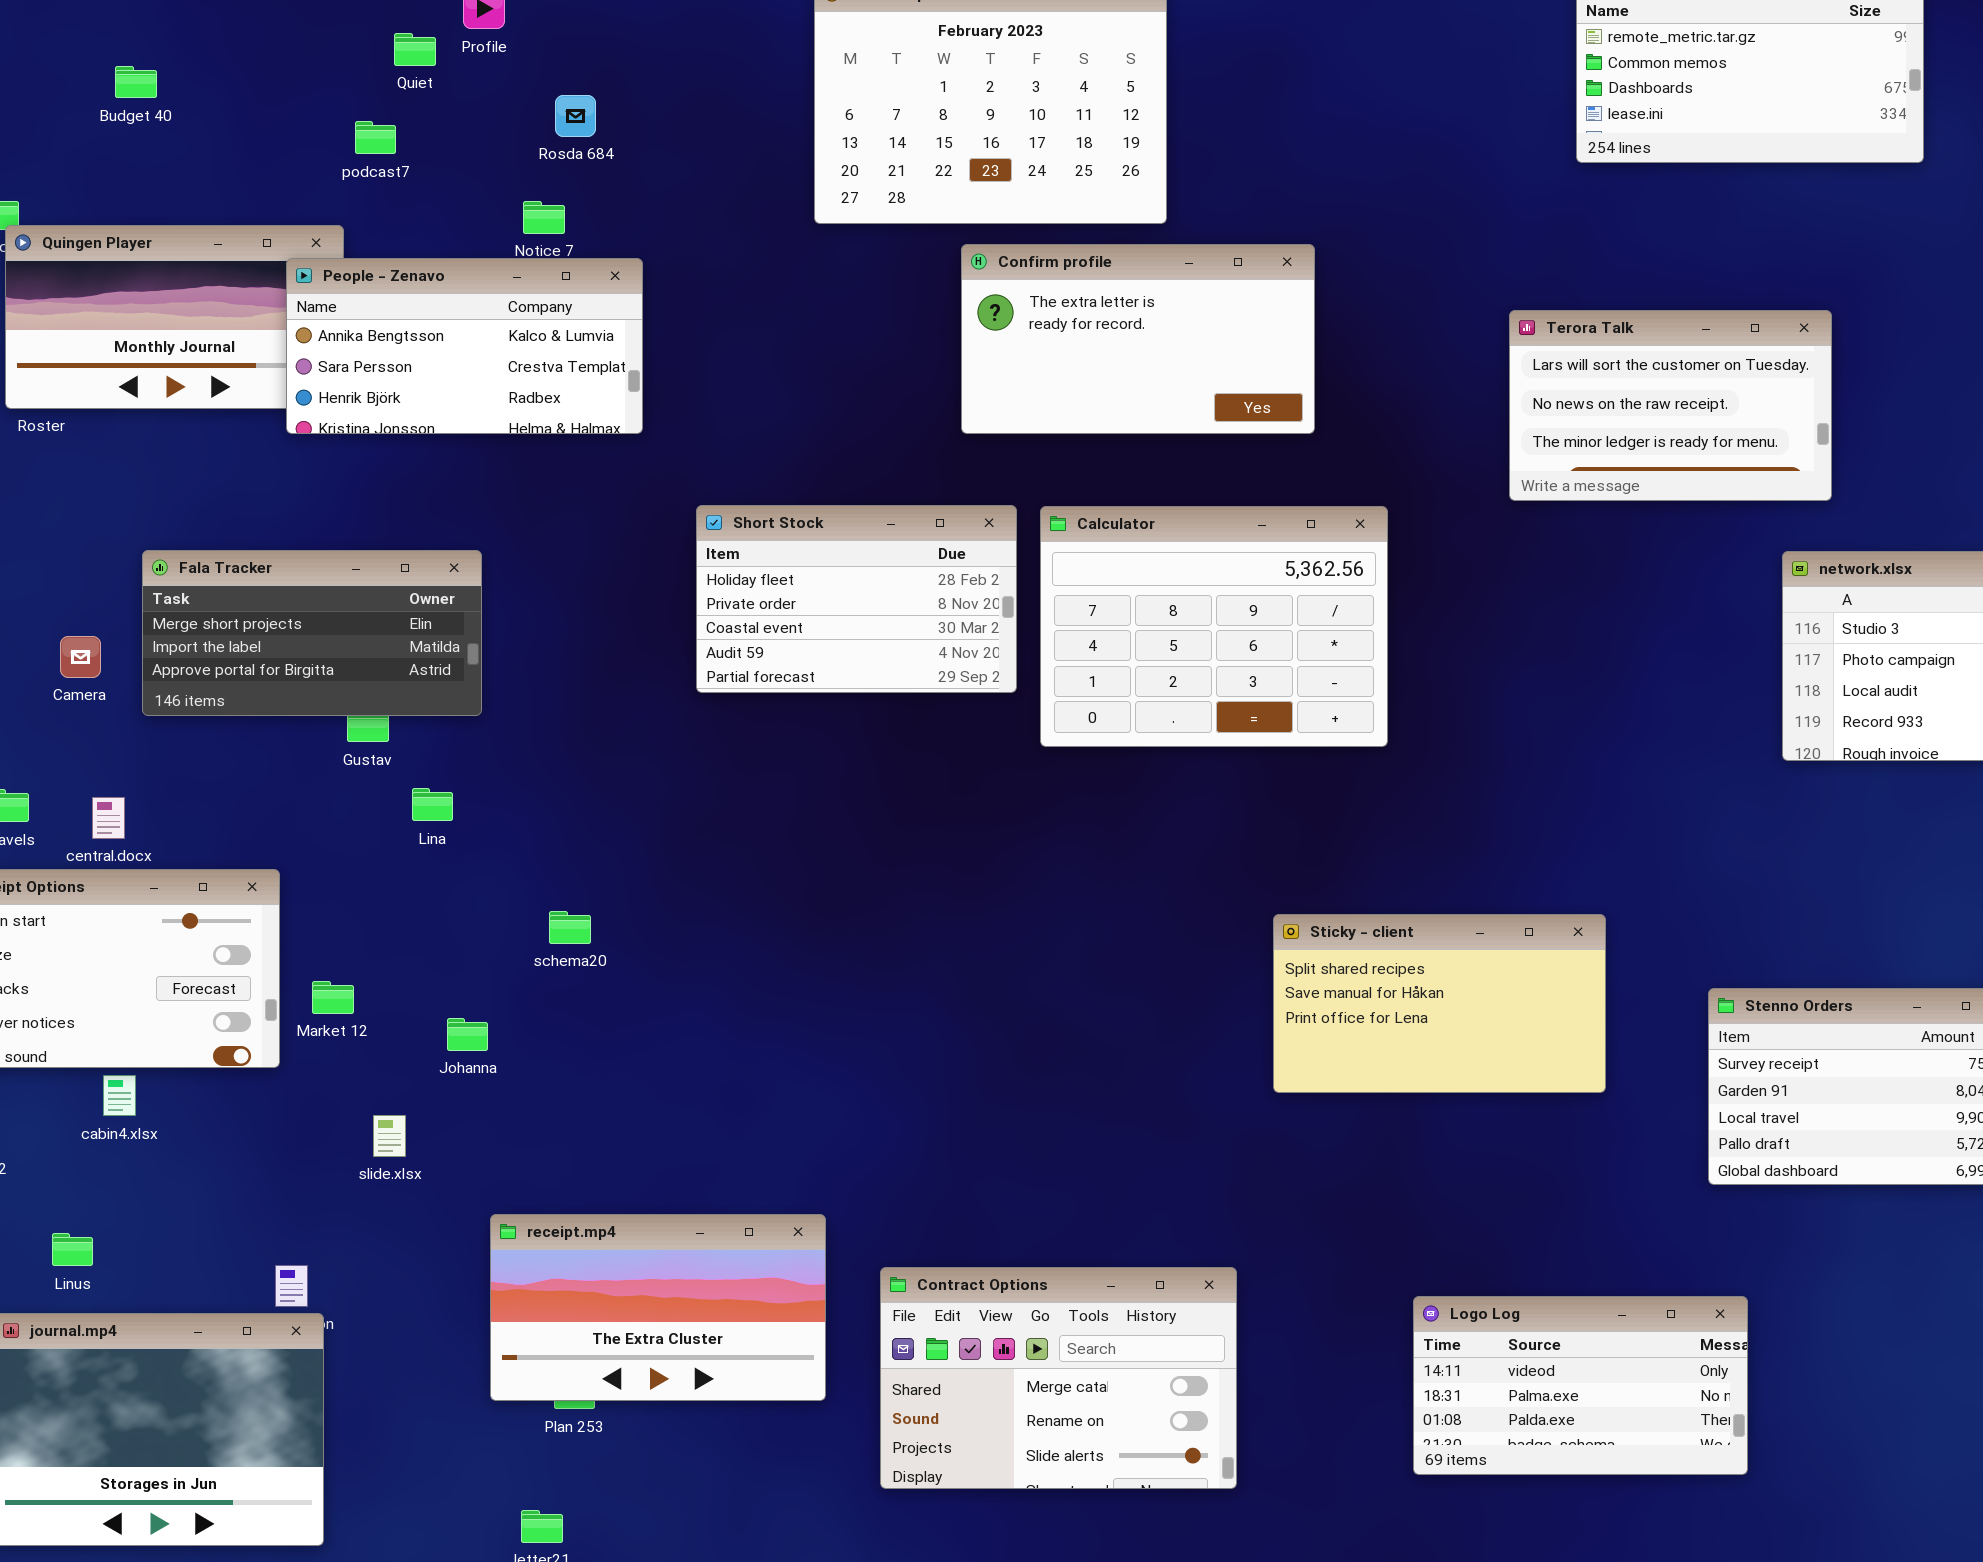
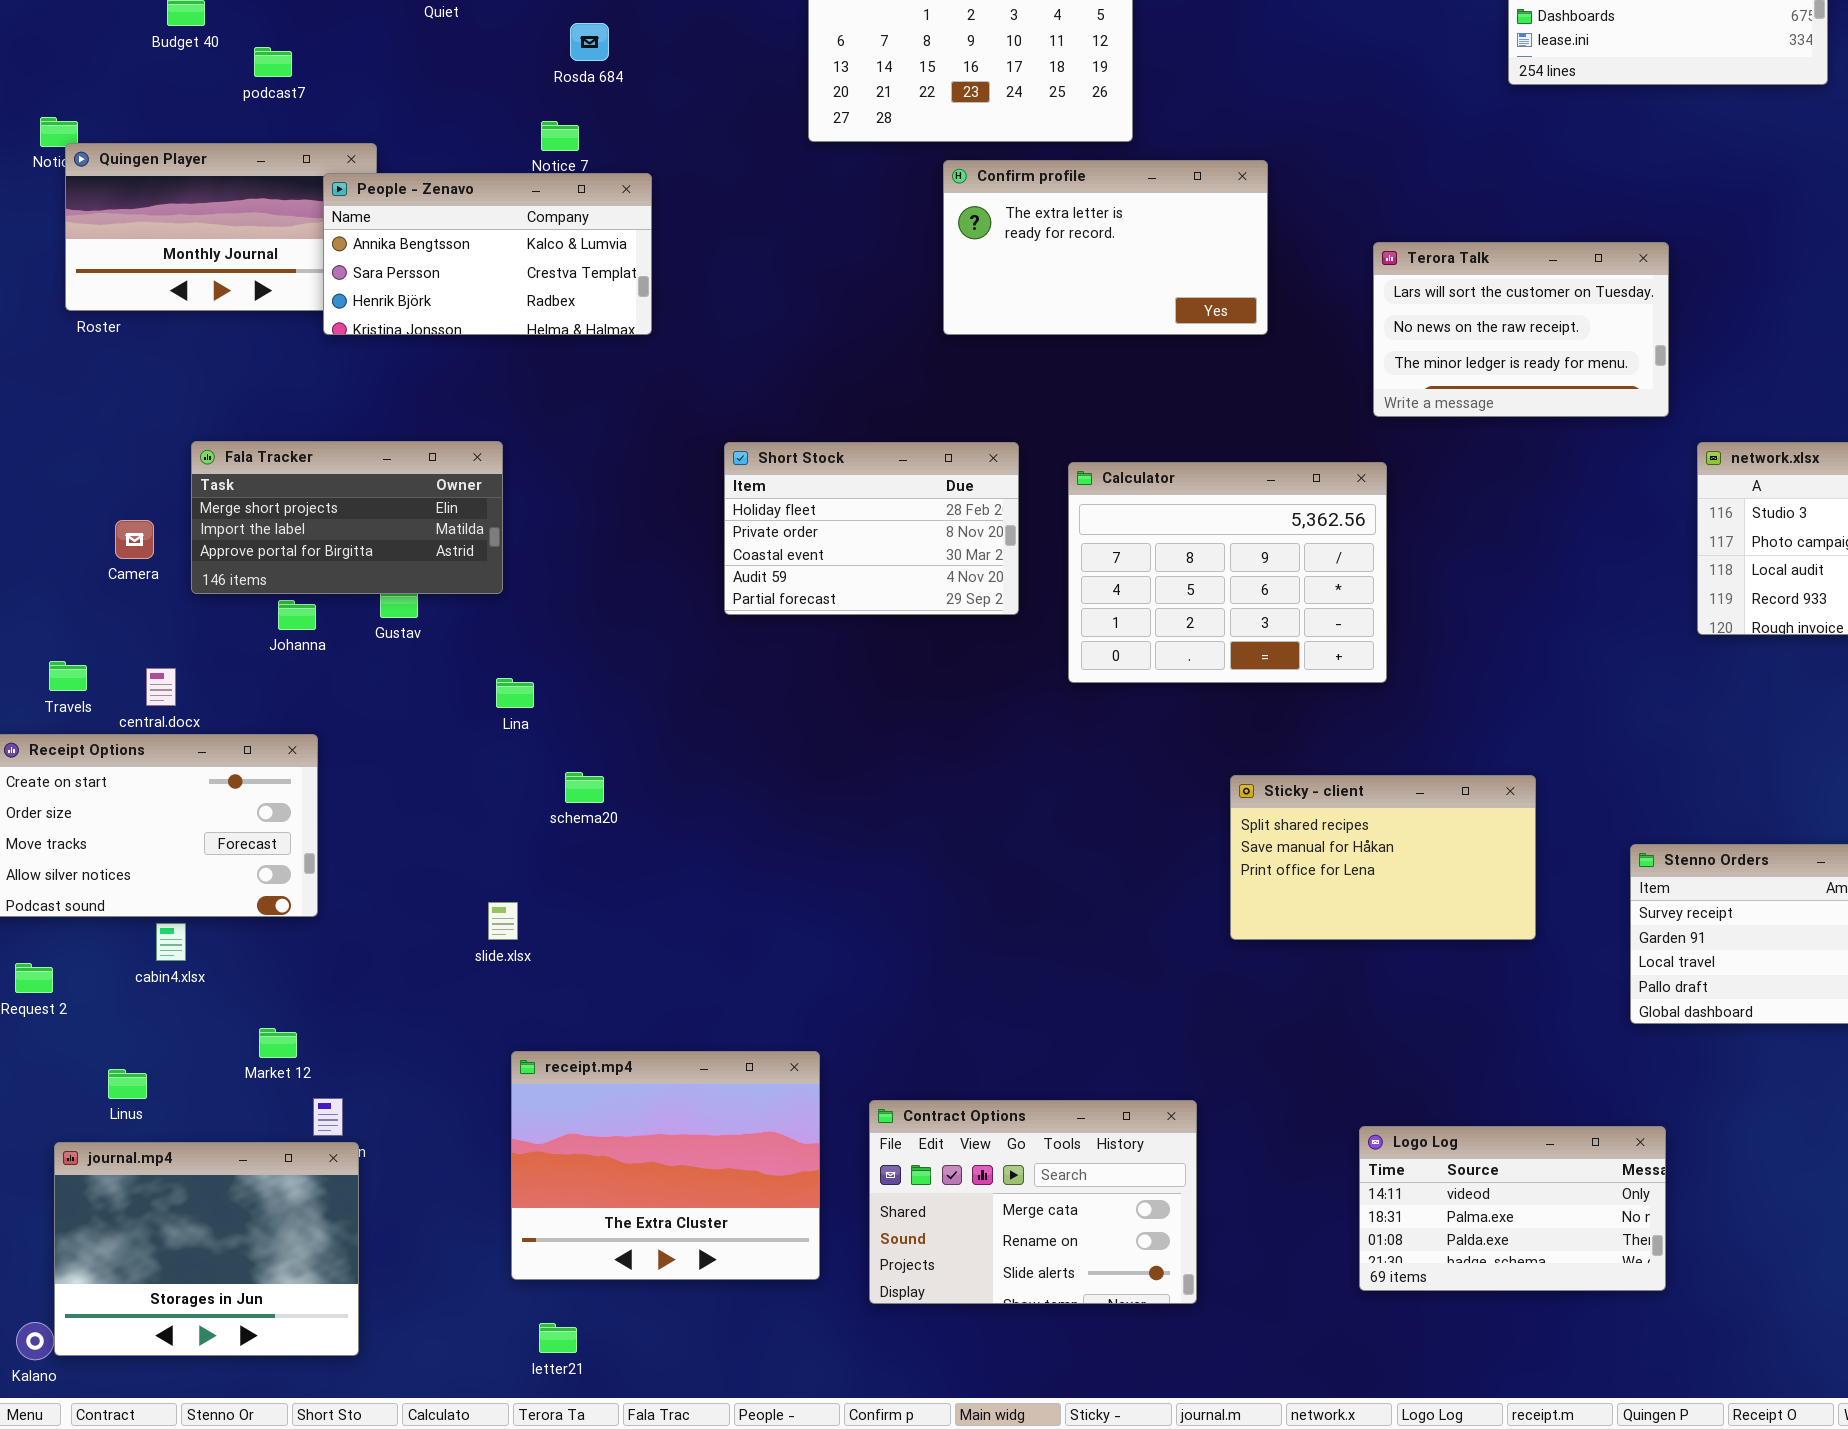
podcast7: [355,121,396,154] -> [254,47,292,77], moved
Terora Talk: [1509,310,1832,501] -> [1373,242,1669,417], moved
Short Stock: [696,505,1017,693] -> [724,442,1019,615], moved
Calculator: [1040,506,1388,747] -> [1068,462,1387,683], moved
Lina: [412,788,453,821] -> [496,678,534,708], moved
Market 12: [312,981,354,1014] -> [259,1028,297,1058], moved
Johanna: [447,1018,488,1051] -> [278,600,316,630], moved
slide.xlsx: [373,1115,406,1157] -> [488,902,518,940], moved
receipt.mp4: [490,1214,826,1401] -> [511,1051,820,1280], resized

